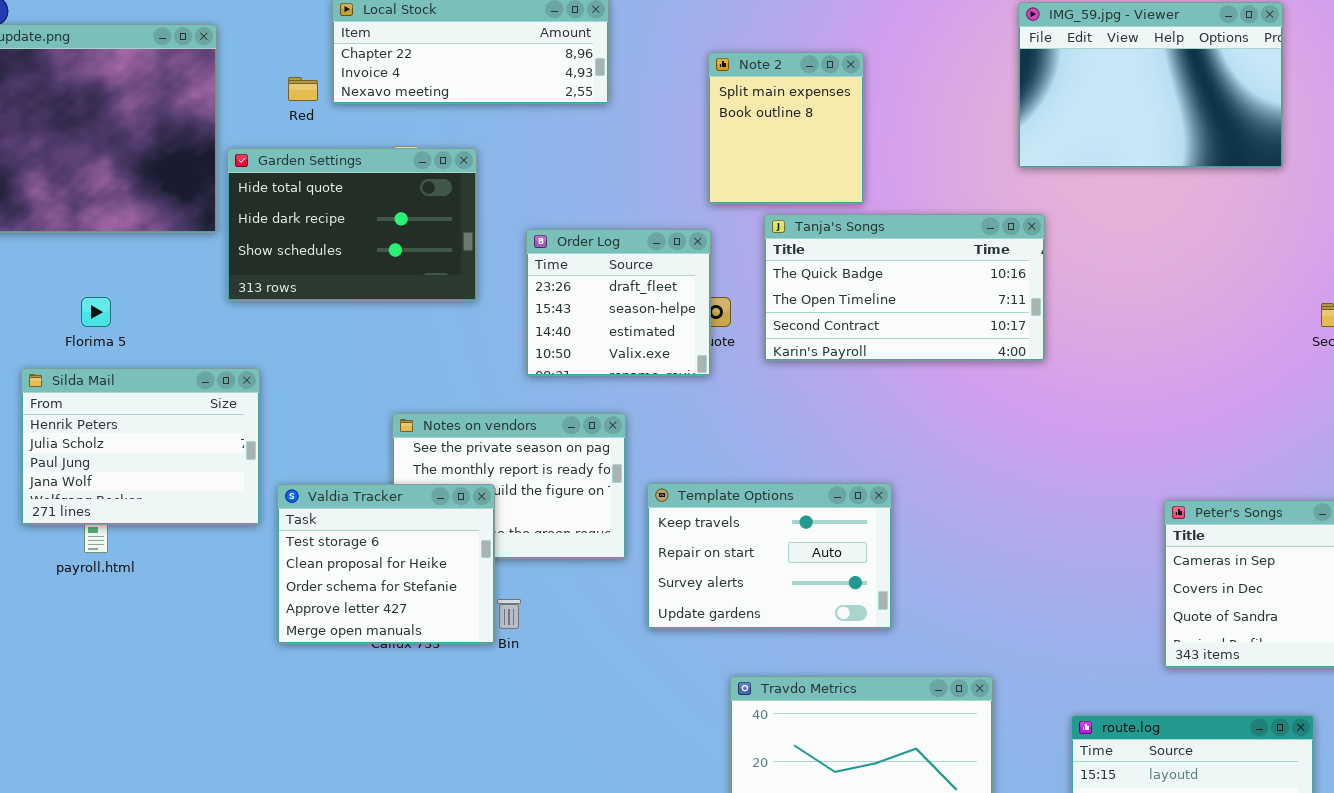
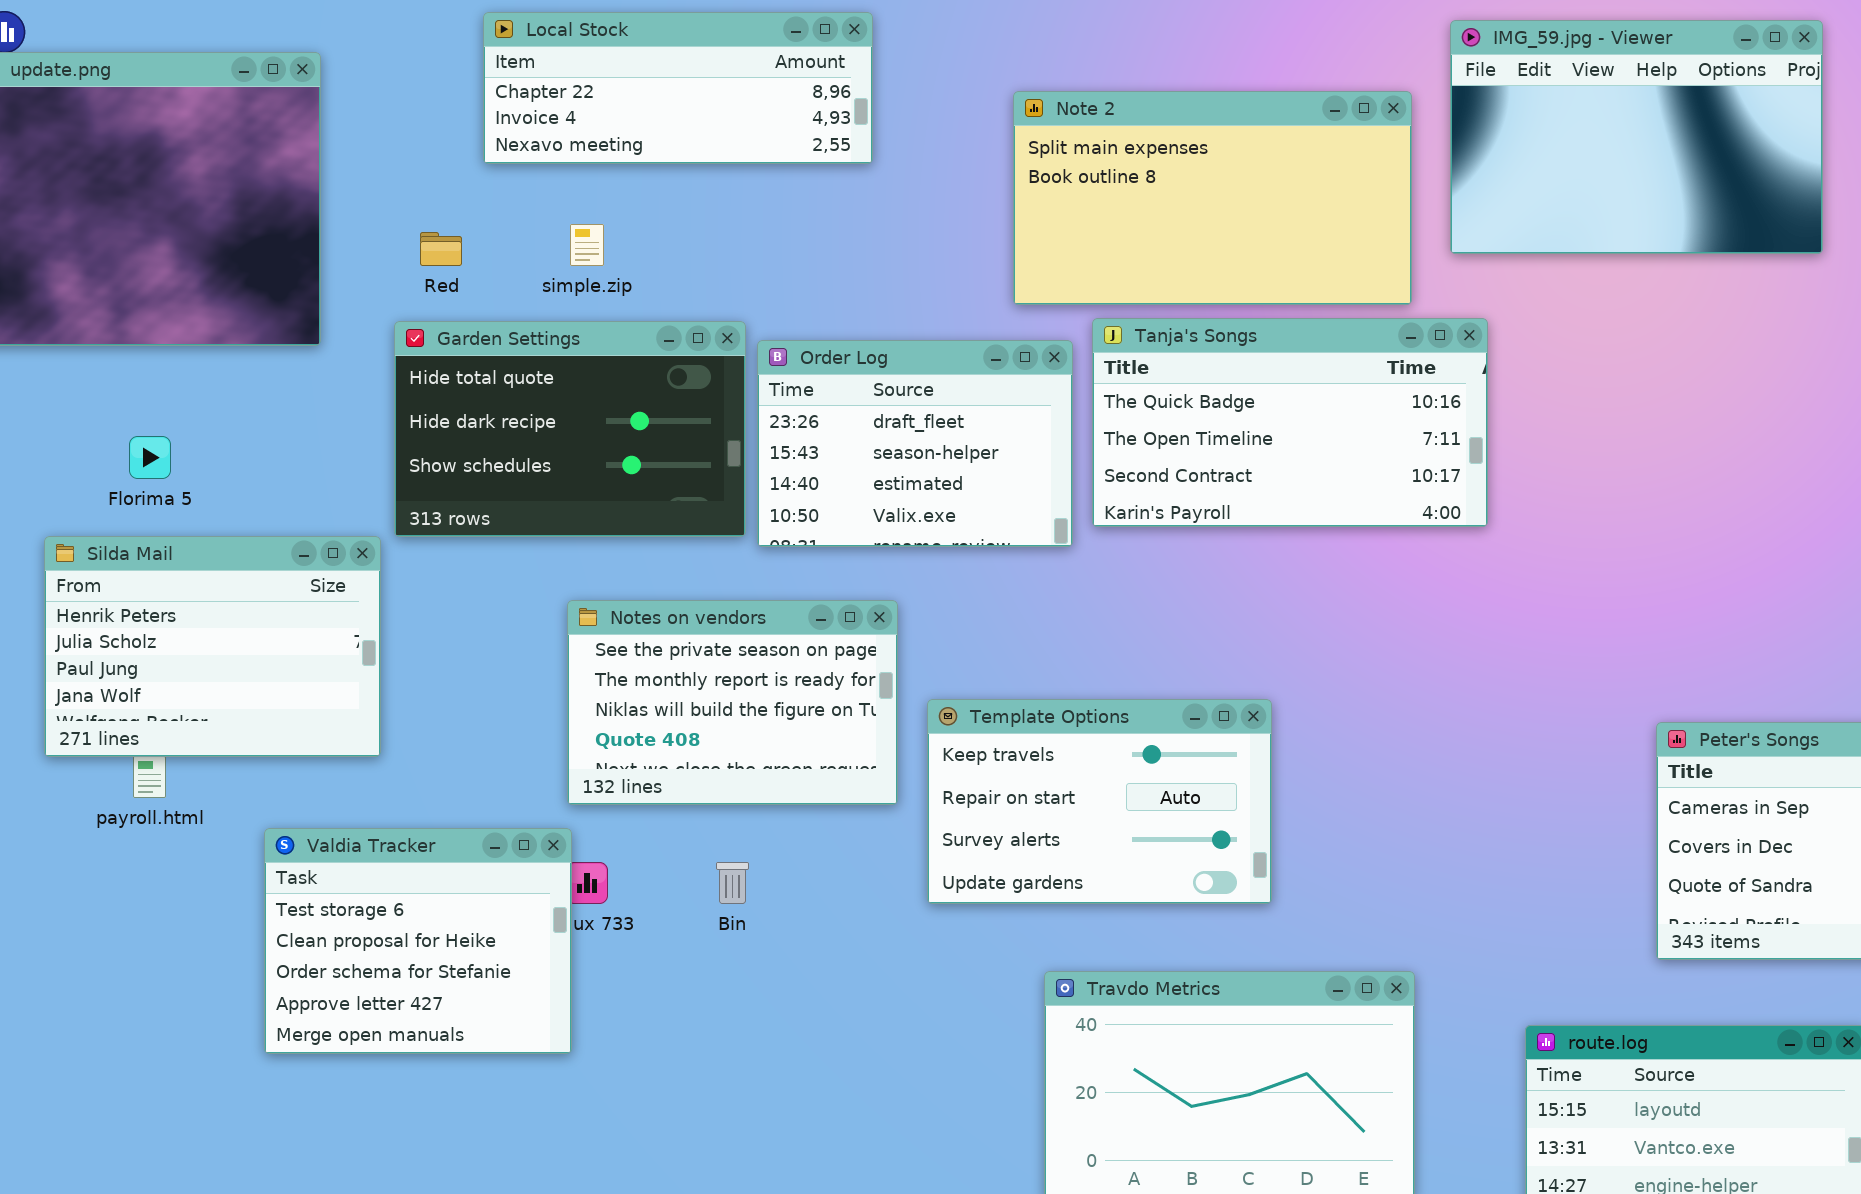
Note 2: [708,52,864,204] -> [1013,91,1412,305], resized
Red: [288,77,318,101] -> [420,232,462,266], moved
Garden Settings: [227,148,477,301] -> [394,321,746,537], moved
Order Log: [526,229,711,376] -> [757,340,1073,547], resized
Valdia Tracker: [277,484,495,644] -> [264,828,572,1054], moved

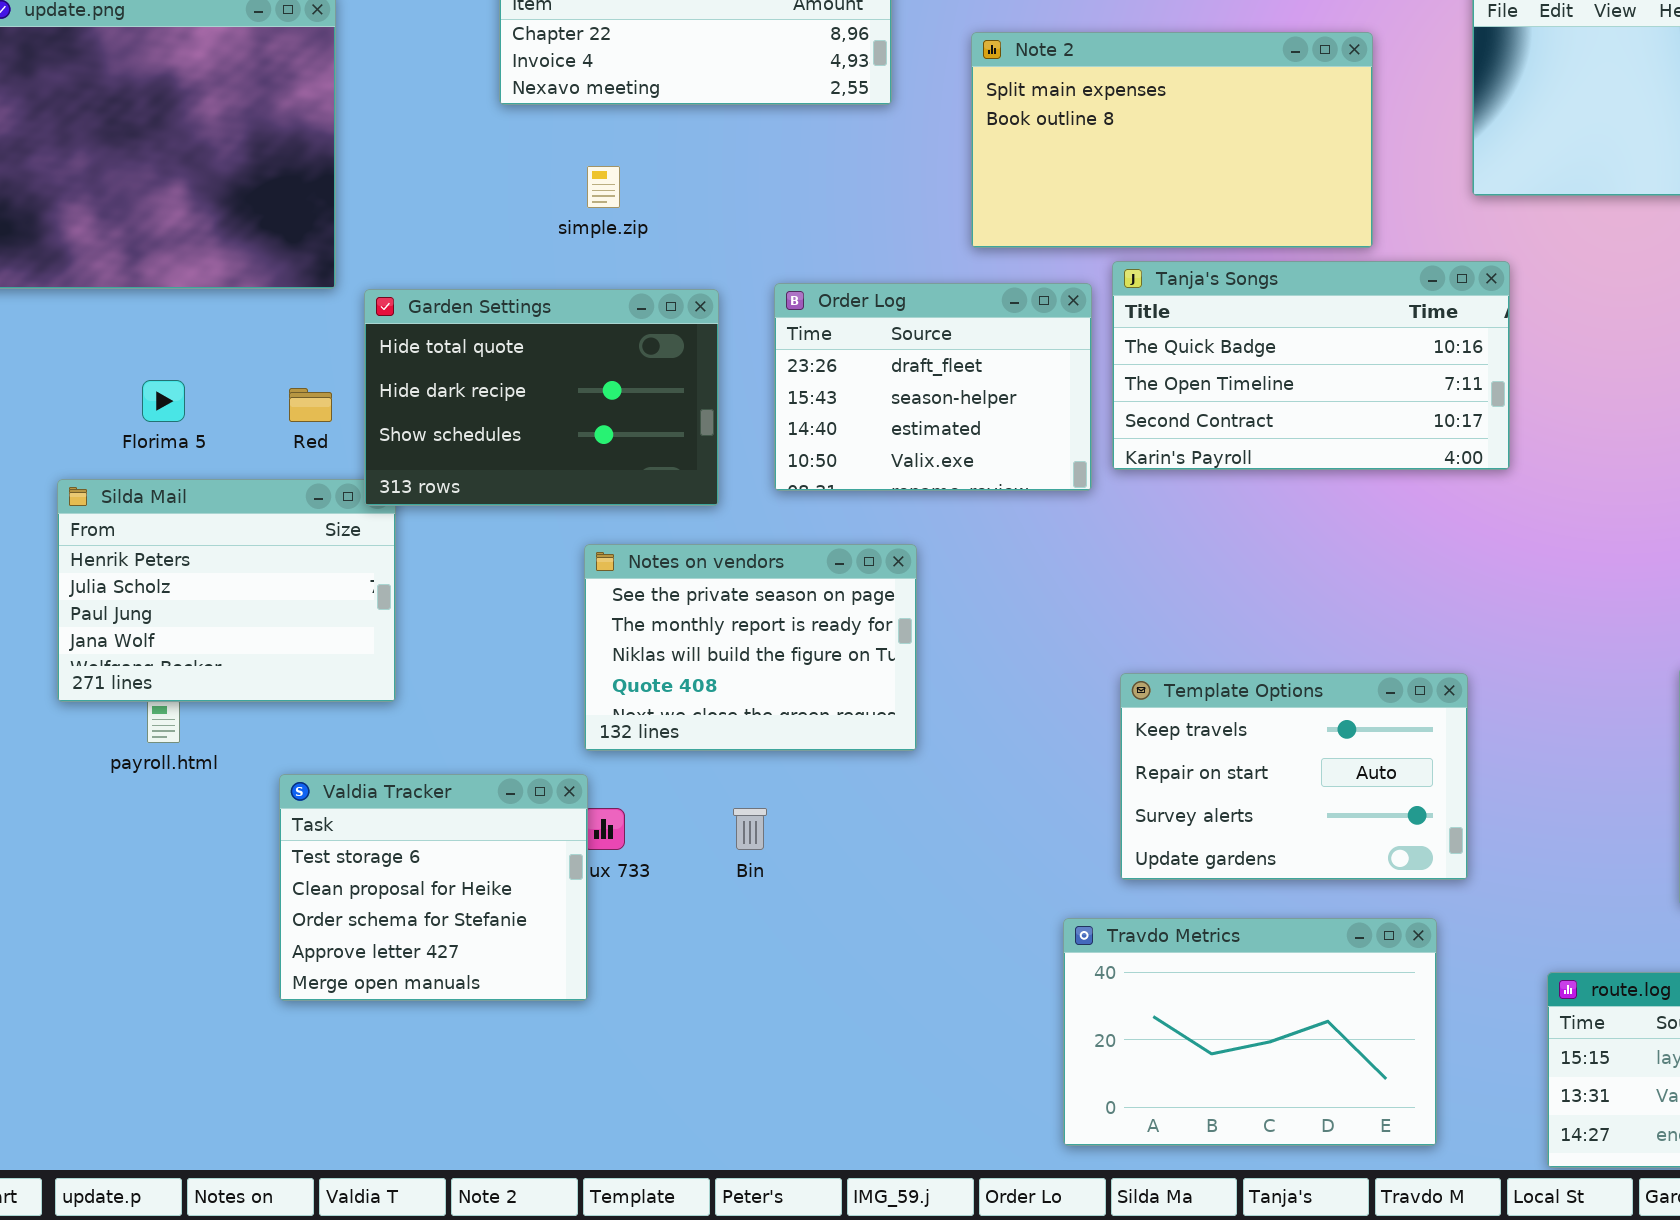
Note 2: [1013,91,1412,305] -> [971,32,1373,248], moved
Red: [420,232,462,266] -> [289,388,332,422], moved
Garden Settings: [394,321,746,537] -> [364,289,719,506], moved
Template Options: [927,699,1272,904] -> [1120,673,1468,880], moved

